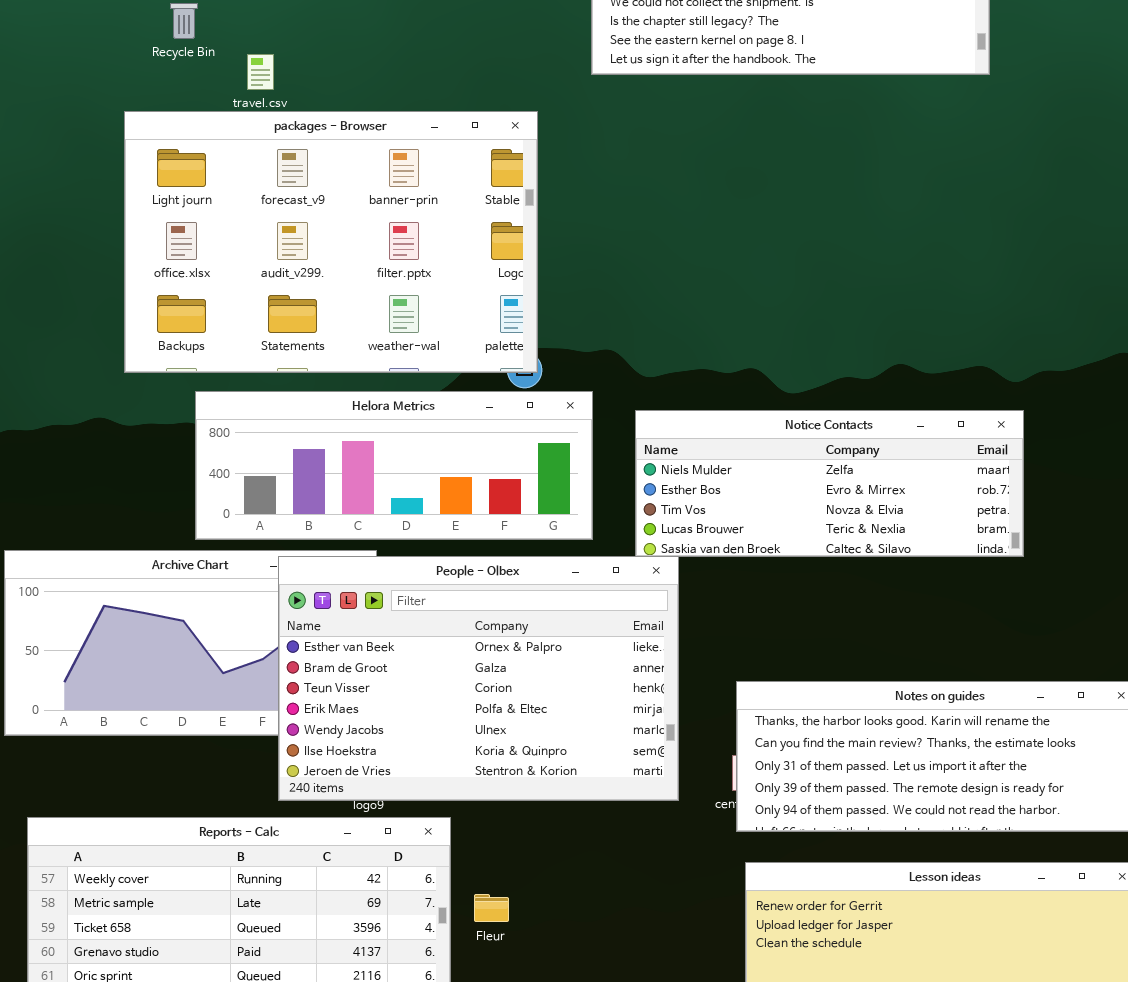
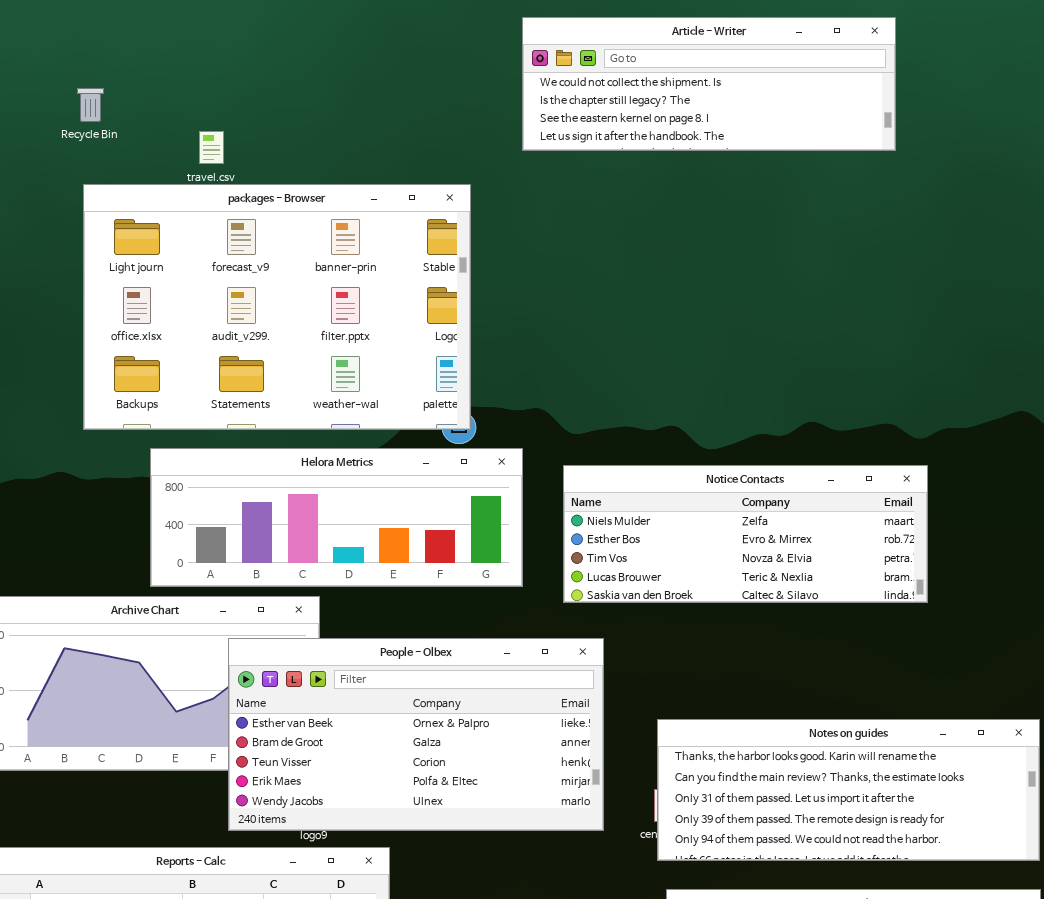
Recycle Bin: [170,3,198,39] -> [77,88,104,122], moved
People - Olbex: [278,556,679,801] -> [228,638,604,831], resized

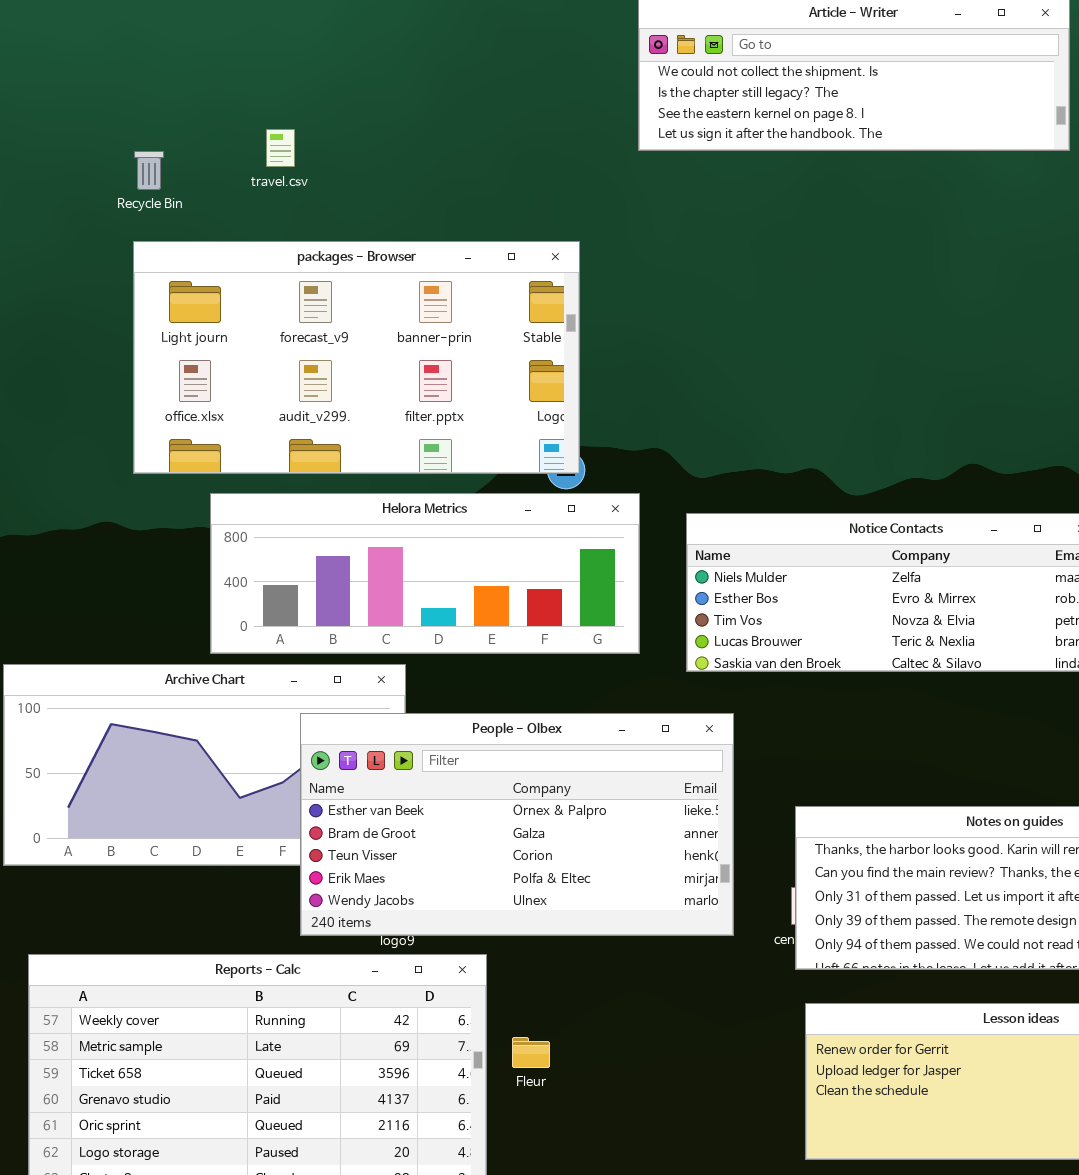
Recycle Bin: [77,88,104,122] -> [134,151,164,190], moved
packages - Browser: [83,184,471,430] -> [133,241,580,474], resized

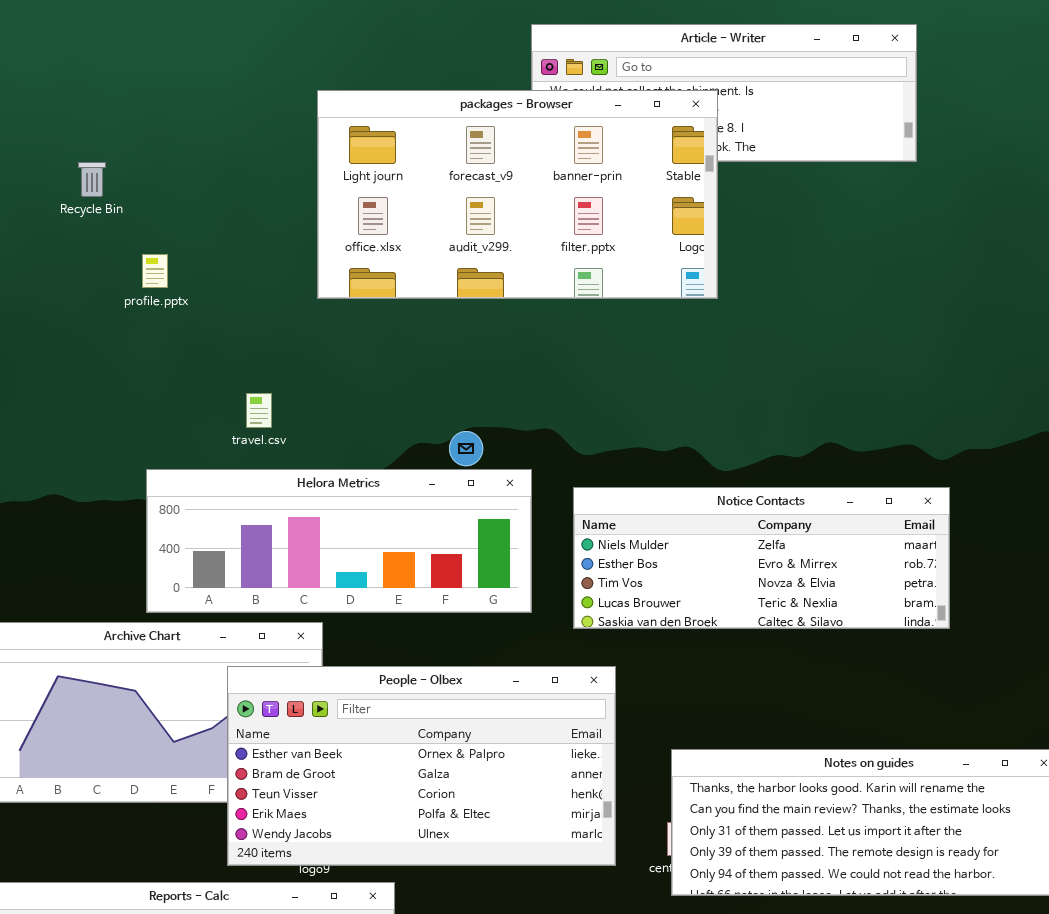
travel.csv: [266,129,295,167] -> [246,393,272,428], moved
packages - Browser: [133,241,580,474] -> [317,90,718,299], moved

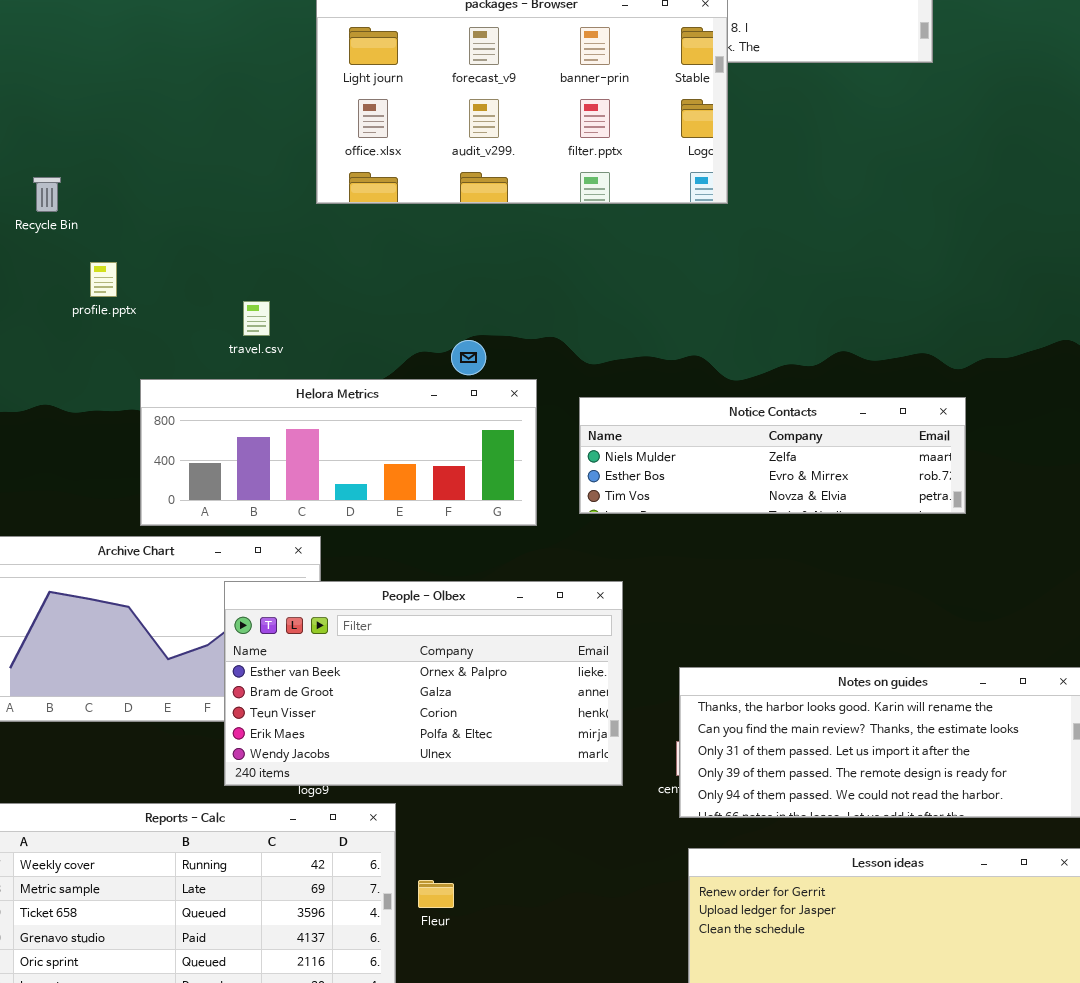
Recycle Bin: [78,162,106,197] -> [33,177,61,212], moved
profile.pptx: [142,254,168,288] -> [90,262,117,297], moved
Notice Contacts: [573,487,950,629] -> [579,397,966,514], resized

